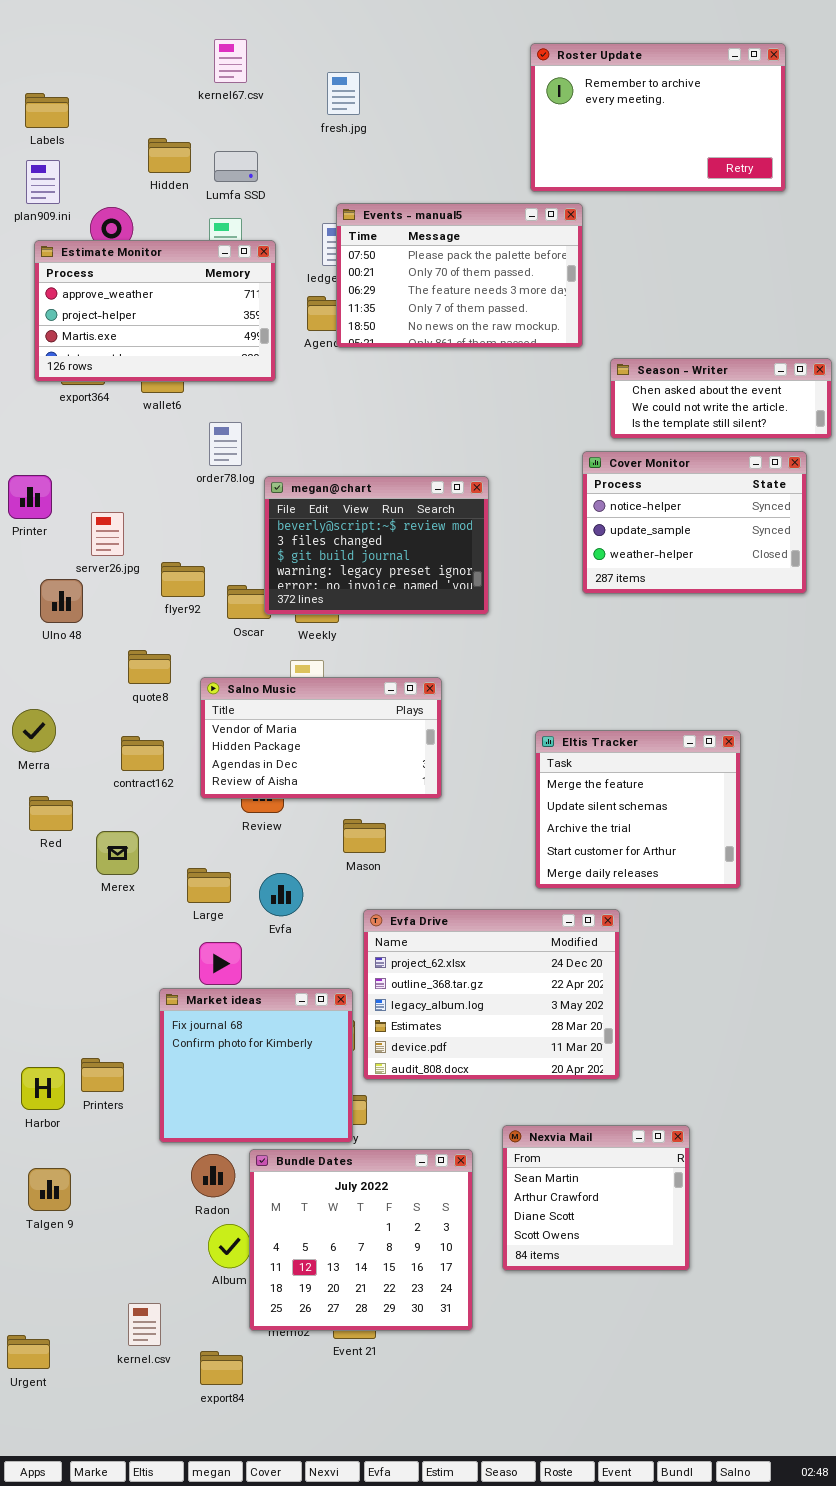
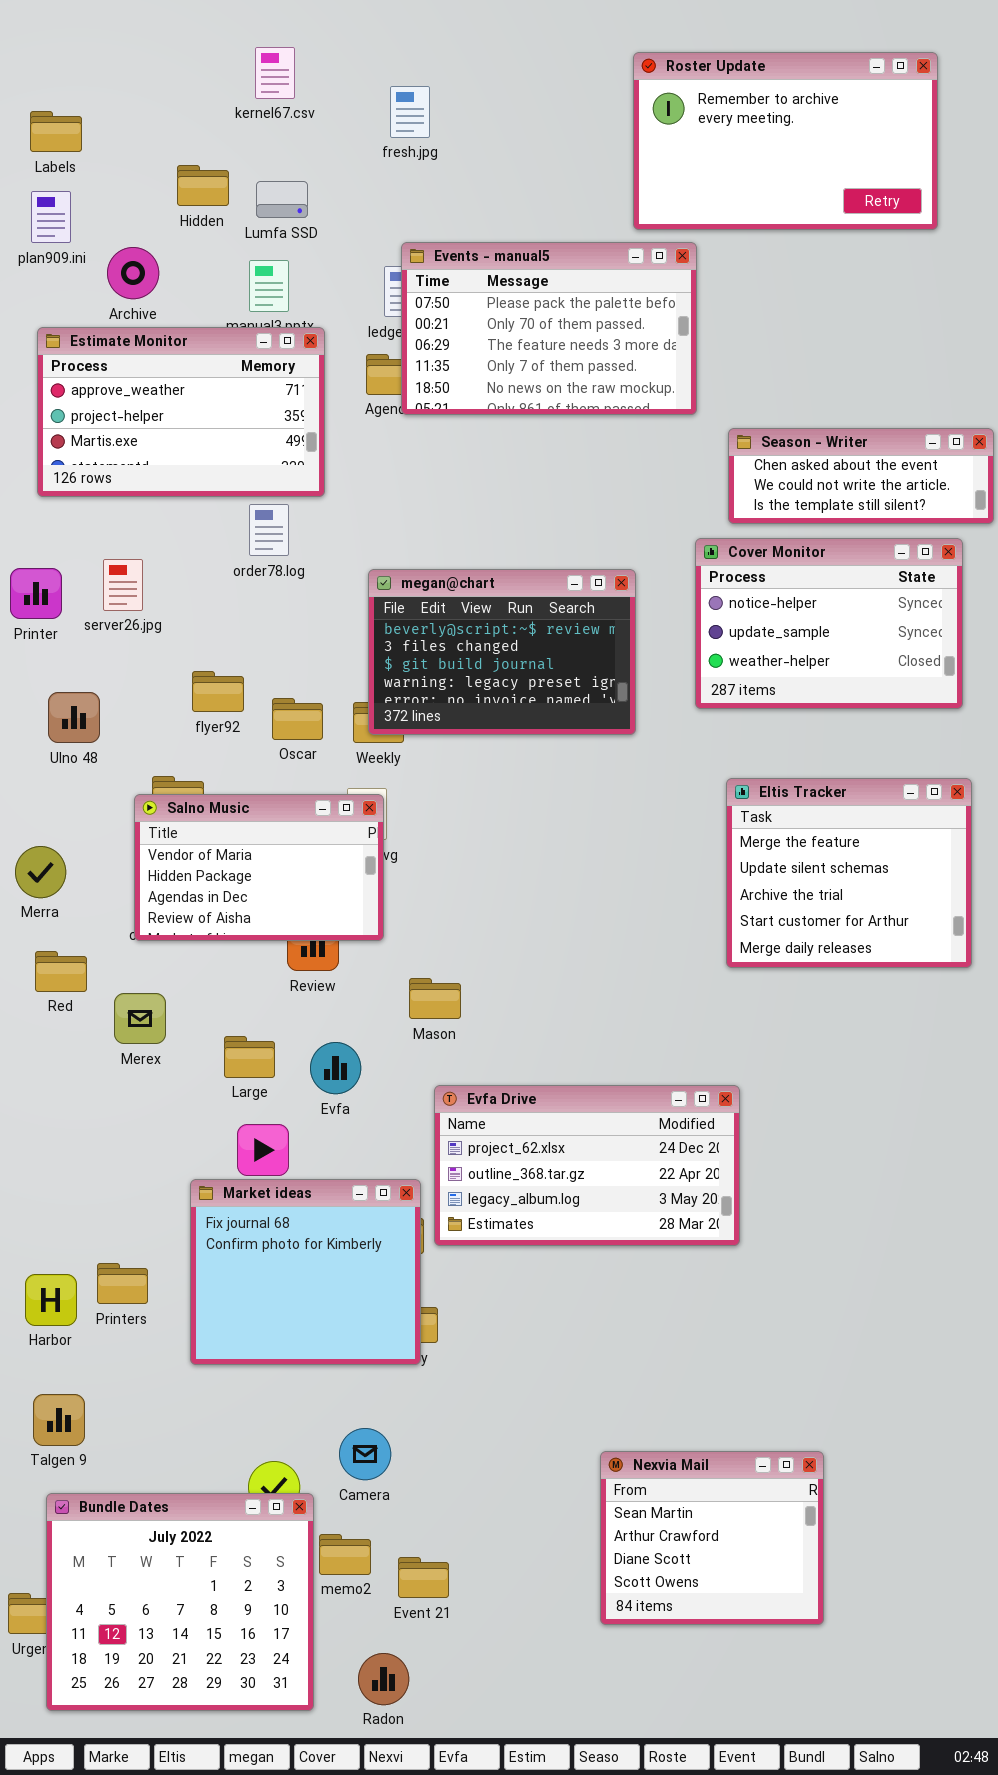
Estimate Monitor: [34,240,276,382] -> [37,327,325,497], moved
megan@chart: [264,476,489,615] -> [368,569,636,735], moved
server26.jpg: [91,512,124,556] -> [103,559,143,611], moved
Salno Music: [200,677,442,799] -> [134,794,384,941], moved, resized
Eltis Tracker: [535,730,741,889] -> [726,778,972,968], moved
Evfa Drive: [363,909,620,1080] -> [434,1085,740,1246], resized
Nexvia Mail: [502,1125,690,1271] -> [600,1451,824,1625], moved
Bundle Dates: [249,1149,473,1331] -> [46,1493,314,1711], moved
Radon: [191,1154,235,1197] -> [358,1653,409,1705], moved

